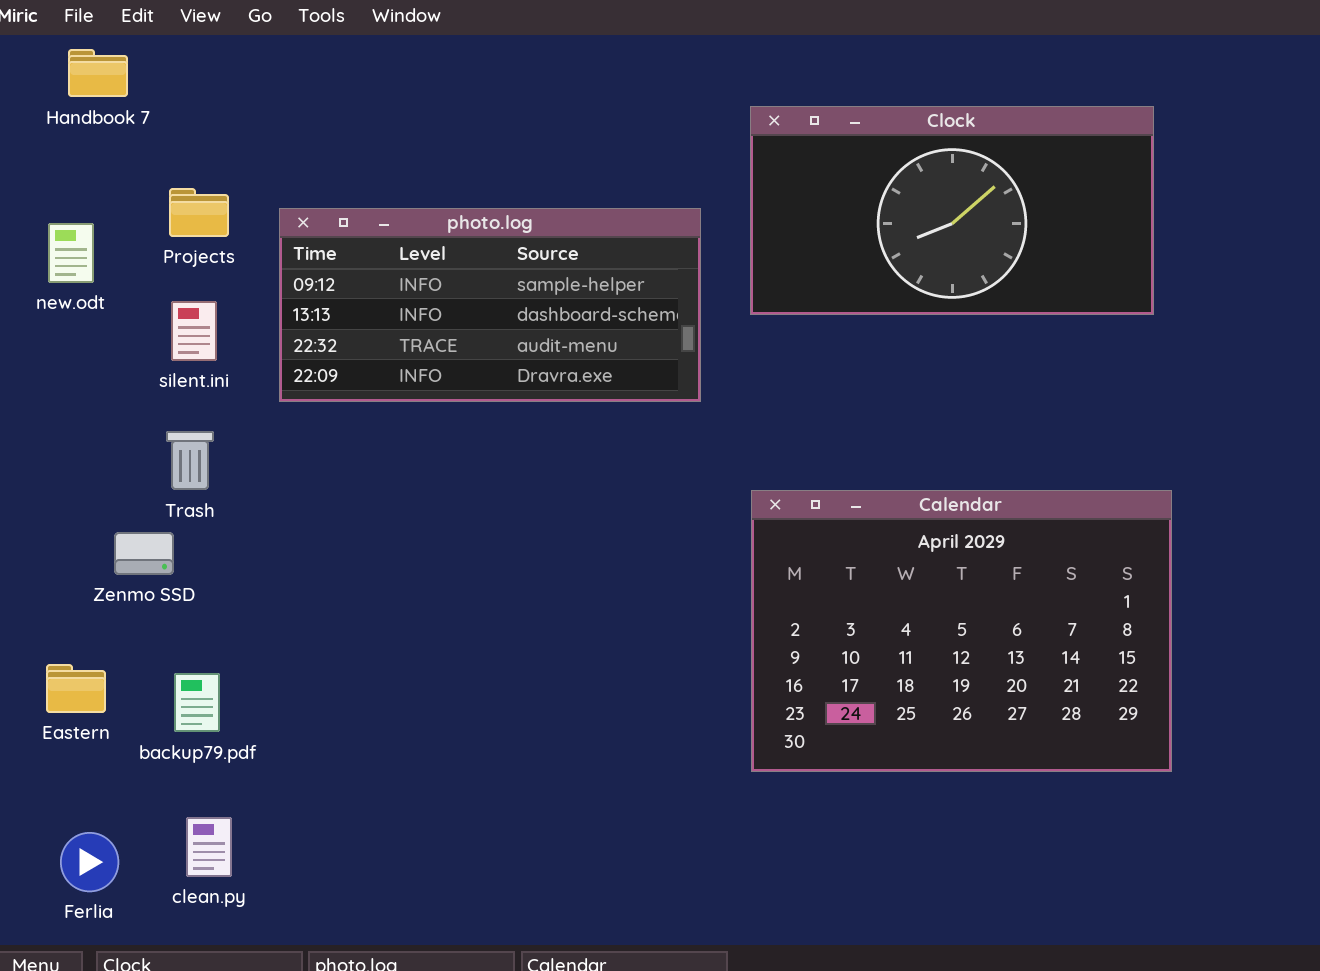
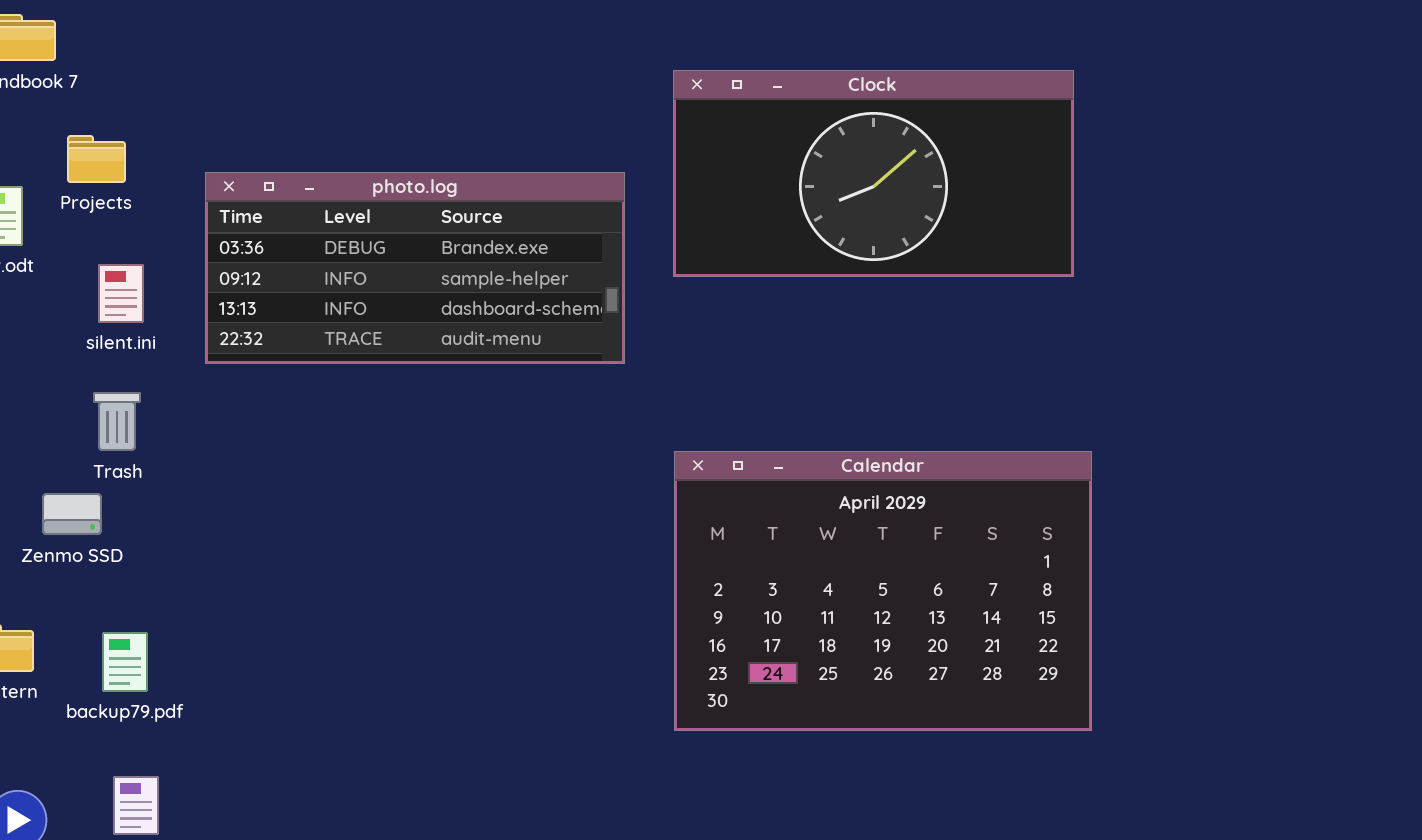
Projects: [169,188,229,237] -> [67,135,126,183], moved
photo.log: [279,208,701,402] -> [205,172,625,364], scrolled up 1 row

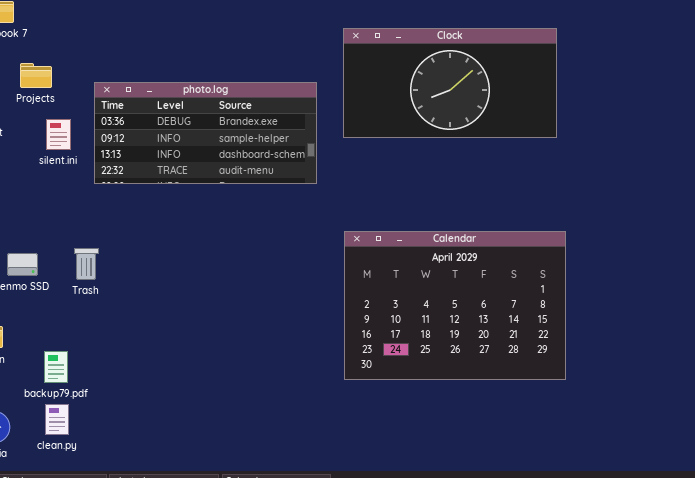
silent.ini: [98,264,144,323] -> [46,119,71,150], moved
Trash: [93,392,141,451] -> [74,248,99,280], moved
backup79.pdf: [102,632,148,692] -> [44,351,68,383], moved

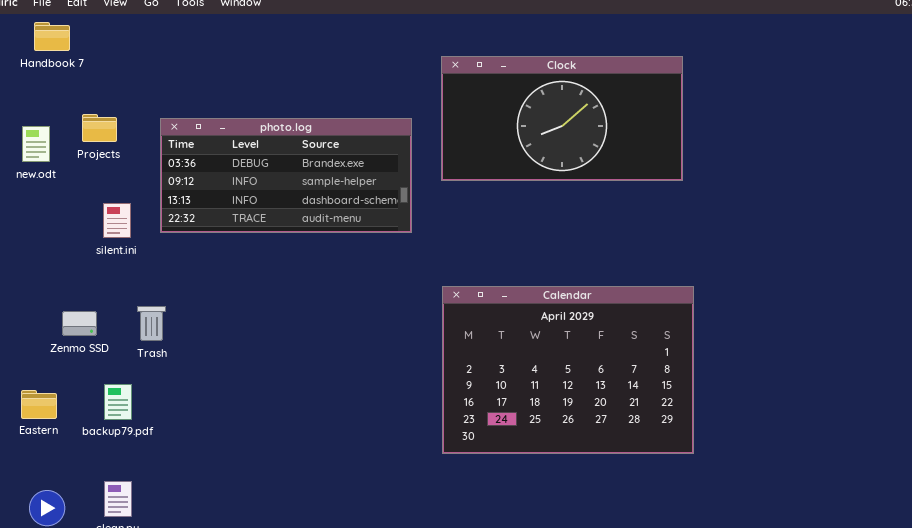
Projects: [20,63,52,88] -> [82,114,117,142], moved
silent.ini: [46,119,71,150] -> [103,203,131,238], moved
backup79.pdf: [44,351,68,383] -> [104,384,132,420], moved

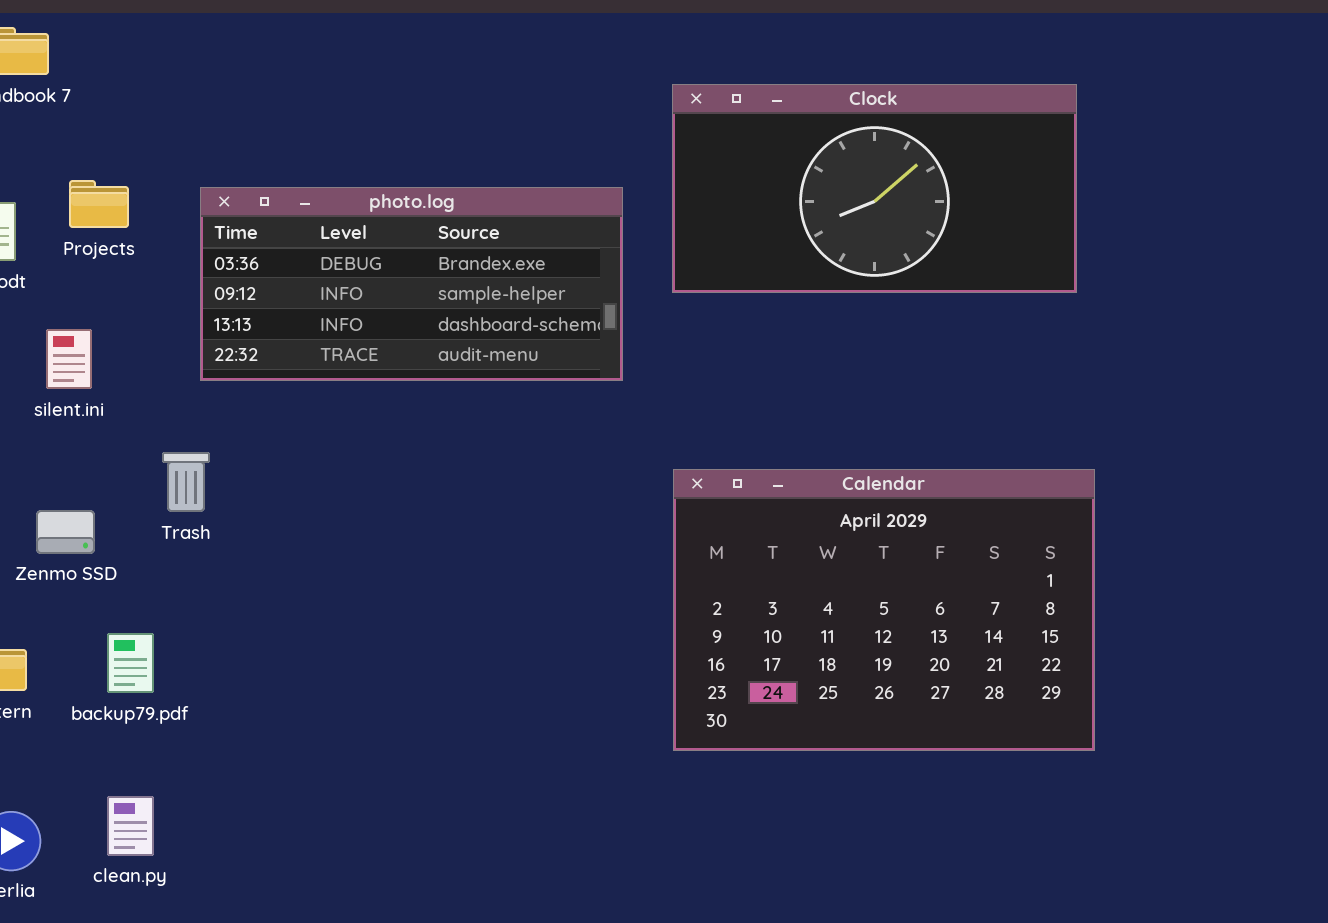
silent.ini: [103,203,131,238] -> [46,329,92,389], moved
Trash: [137,306,166,341] -> [162,452,210,512], moved

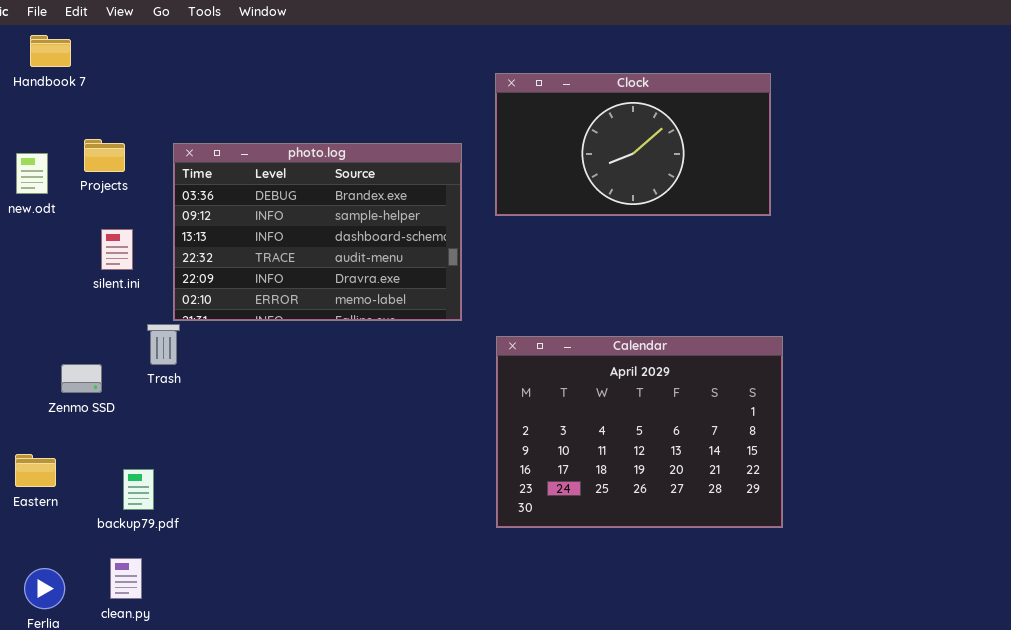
photo.log: [200,187,623,381] -> [173,143,462,321], resized
silent.ini: [46,329,92,389] -> [101,229,133,270], moved
backup79.pdf: [107,633,154,693] -> [123,469,154,510], moved

